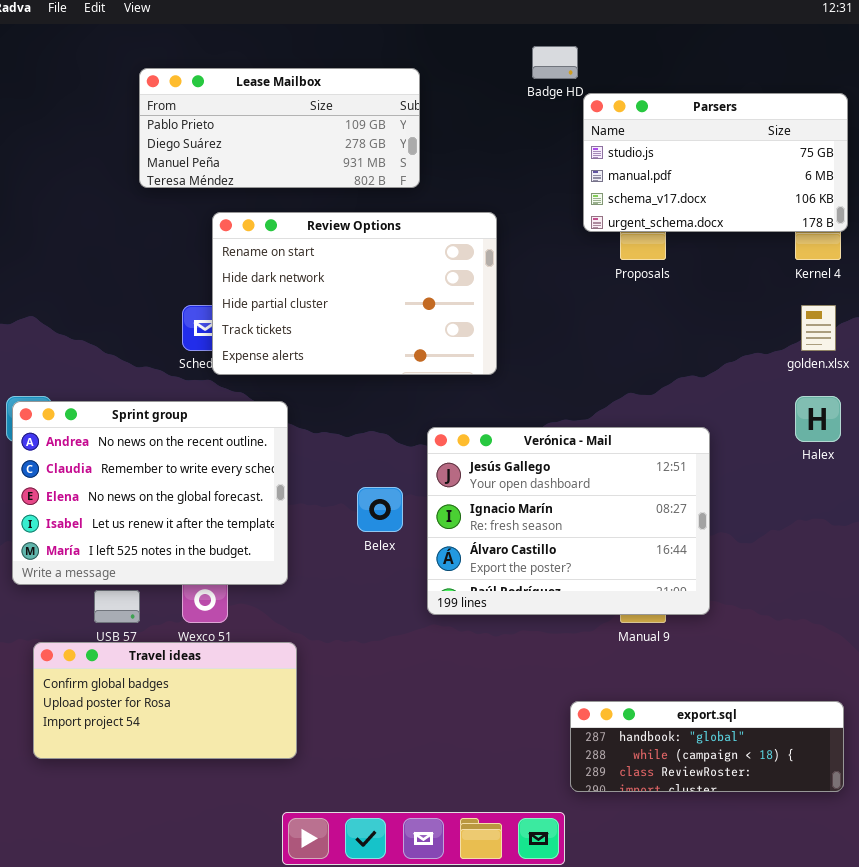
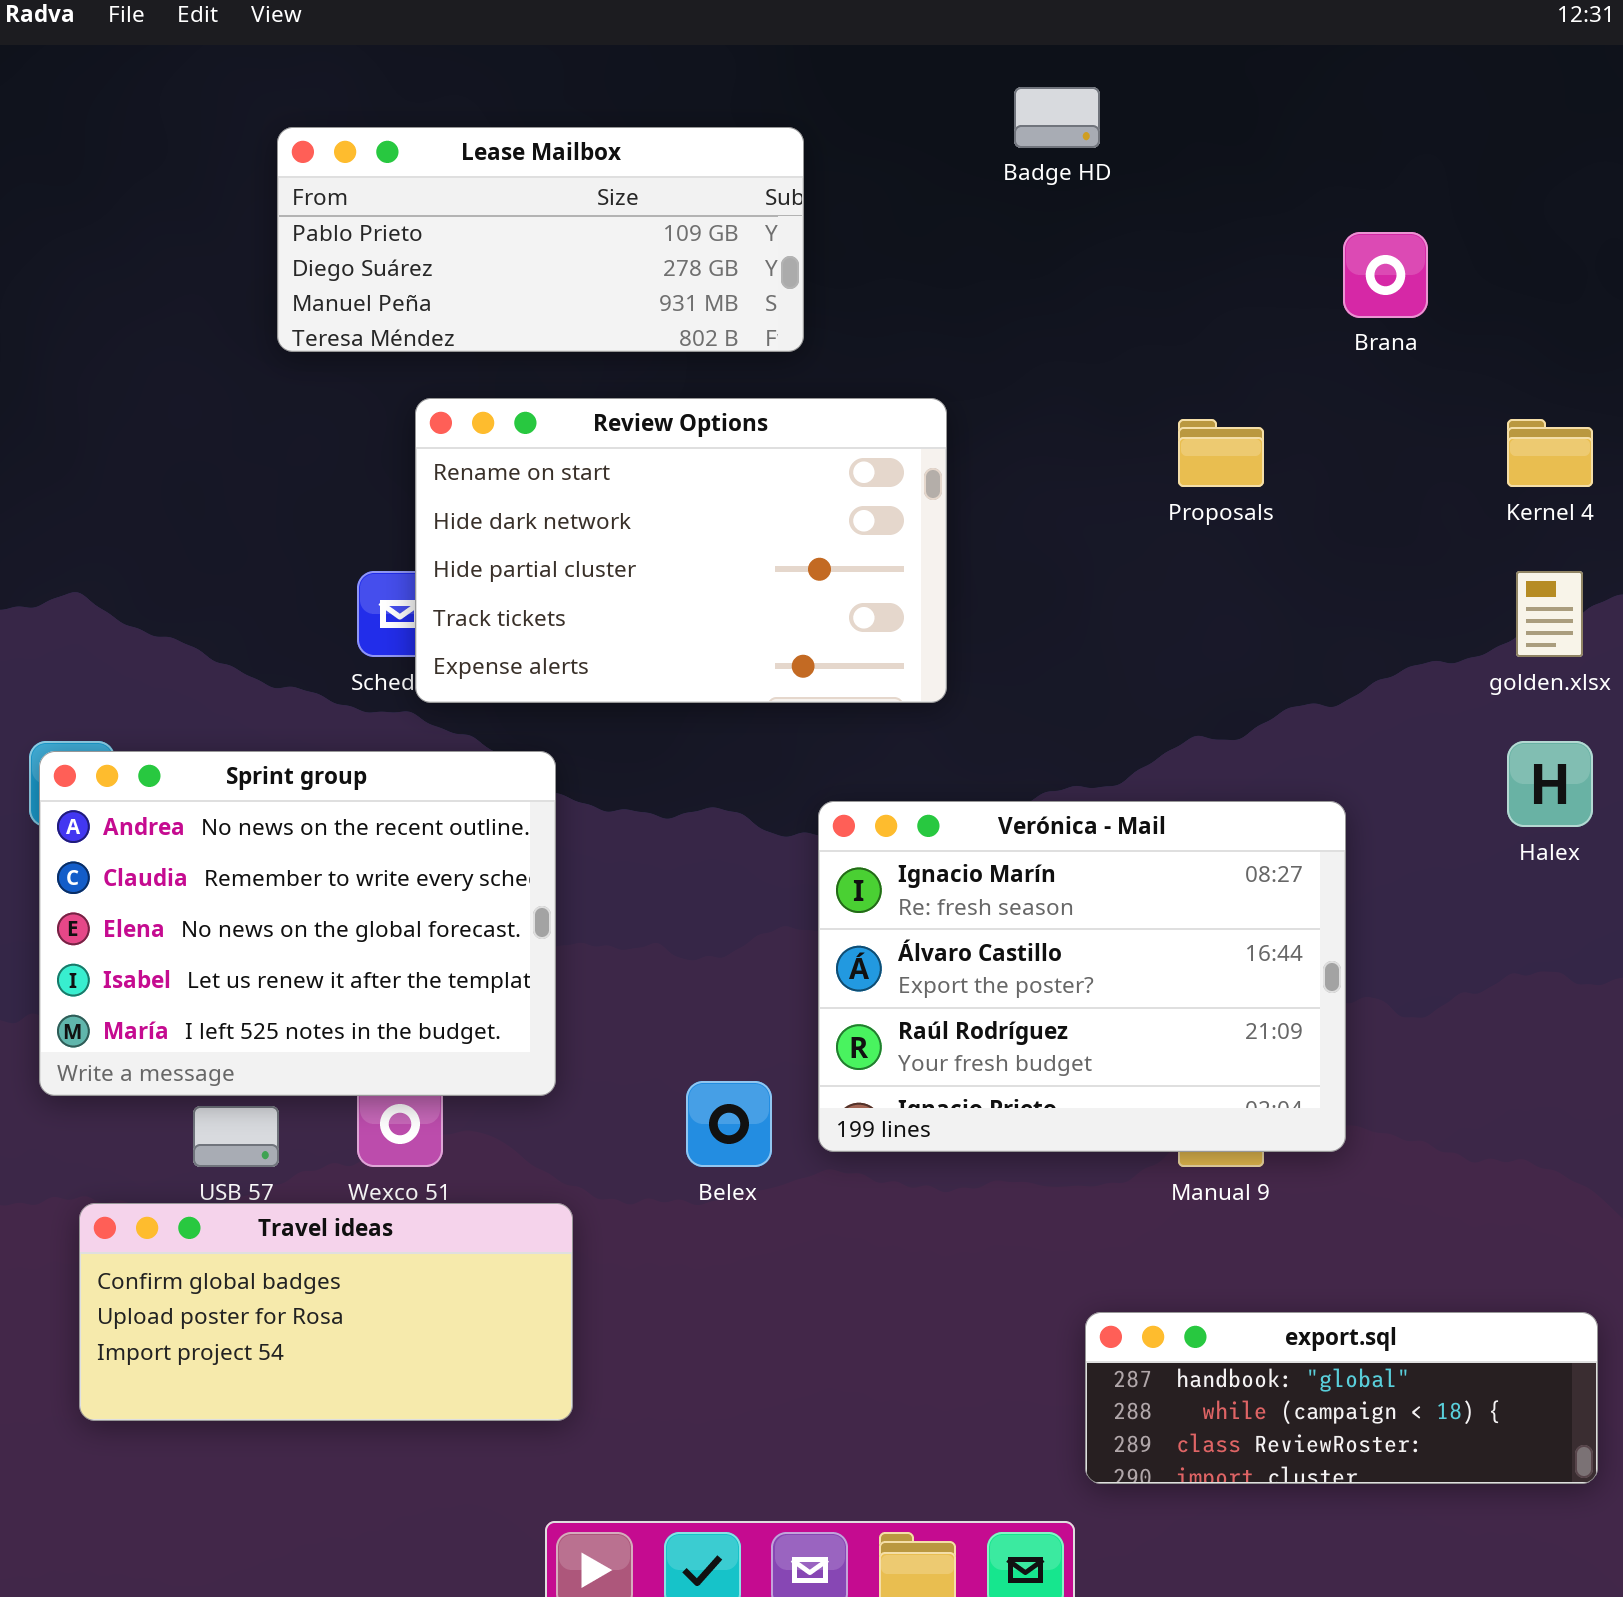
Parsers: [583,93,848,232] -> none, closed
Verónica - Mail: [427,427,710,615] -> [818,801,1346,1152], scrolled down 1 row
Belex: [357,487,403,532] -> [686,1081,772,1167], moved

